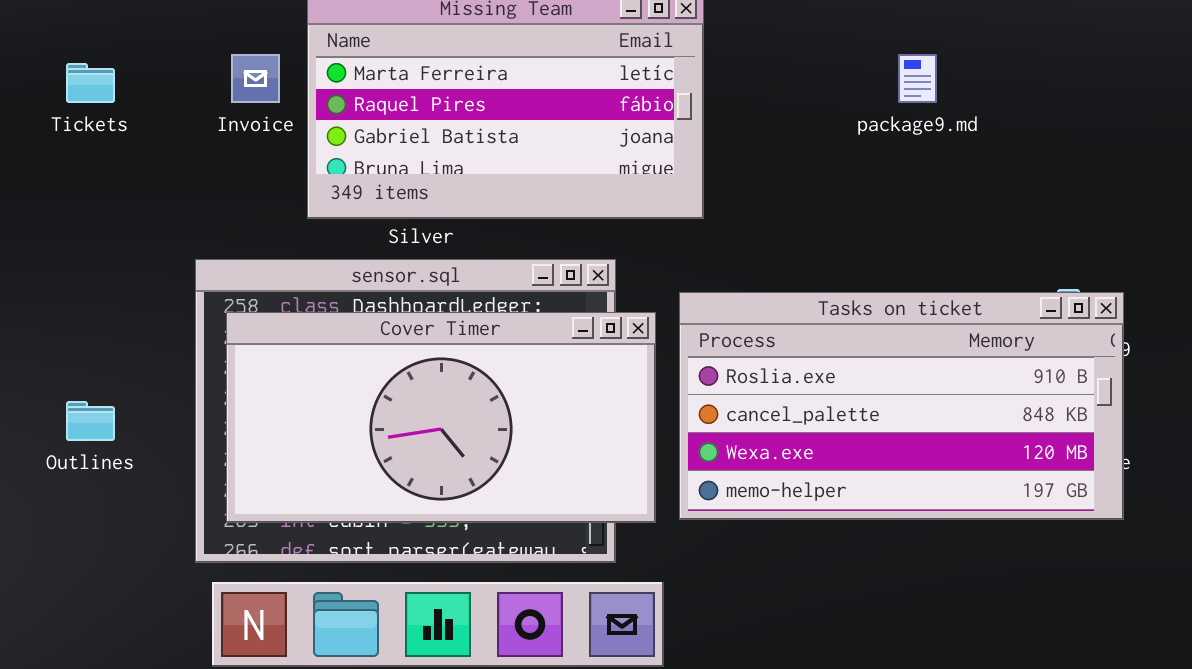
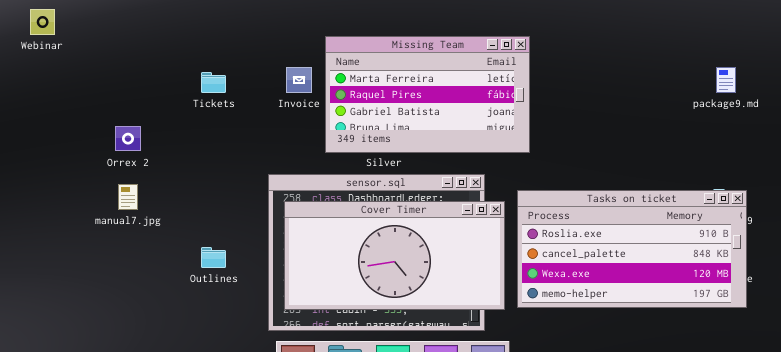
package9.md: [898,54,937,103] -> [716,67,736,93], moved

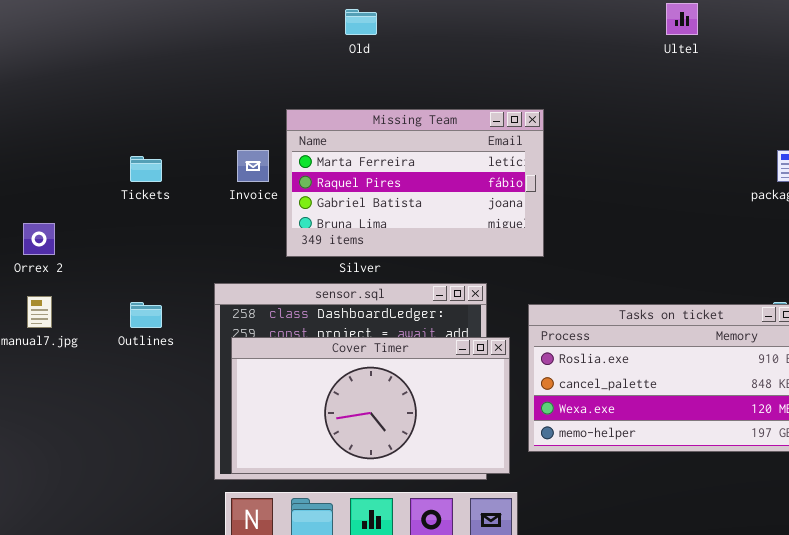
Cover Timer: [284,201,505,310] -> [231,337,510,474], moved
Outlines: [201,247,226,268] -> [130,302,162,328], moved

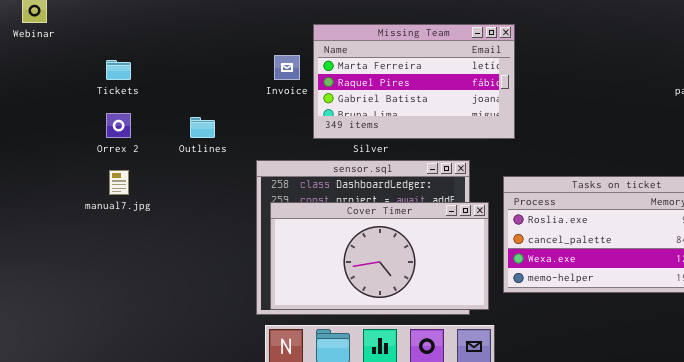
Tickets: [130,156,162,182] -> [106,60,131,80], moved
Outlines: [130,302,162,328] -> [190,117,215,138], moved

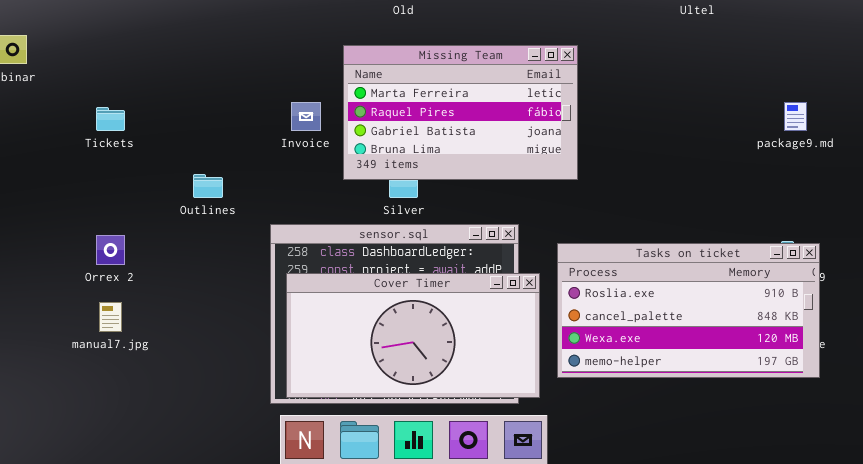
Missing Team: [313,24,515,139] -> [343,45,578,180], moved
Orrex 2: [106,113,131,138] -> [96,235,125,265], moved
manual7.jpg: [109,170,129,195] -> [99,302,122,332], moved

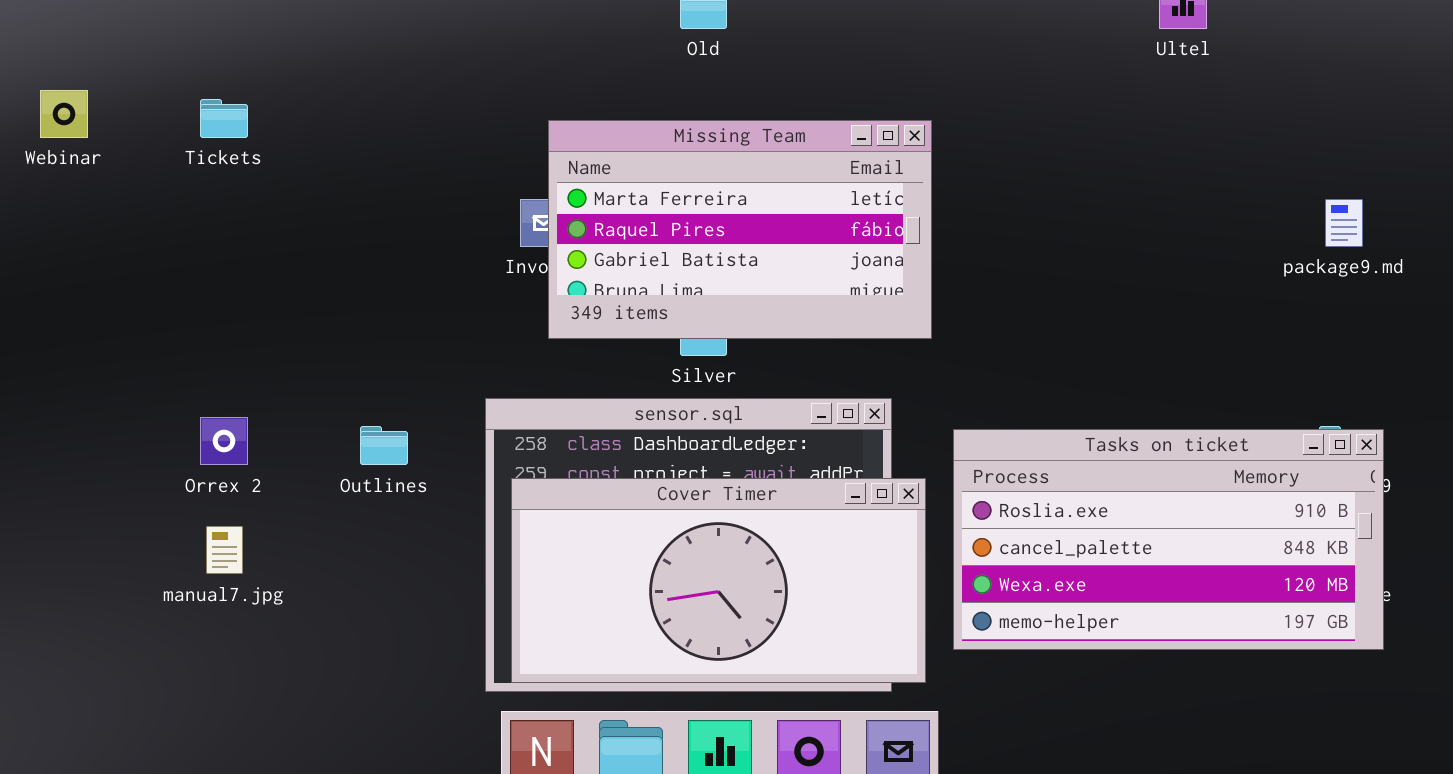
Missing Team: [343,45,578,180] -> [548,120,932,339], moved
Tickets: [96,107,125,131] -> [200,99,248,138], moved
Outlines: [193,174,223,198] -> [360,426,408,465], moved

